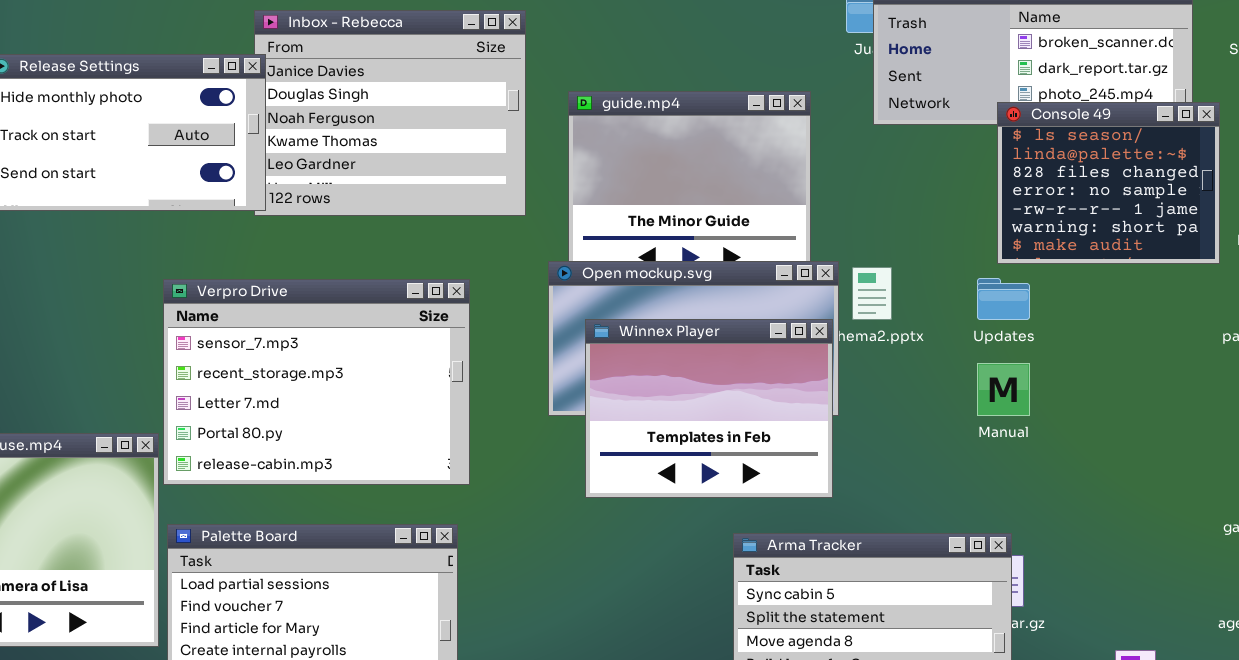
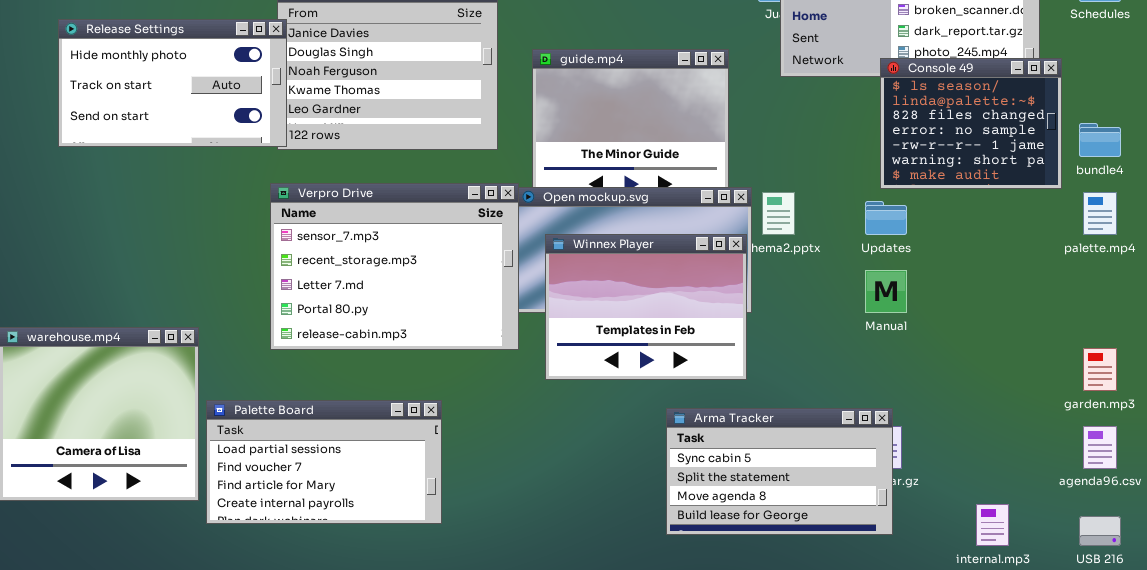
Verpro Drive: [163,279,470,485] -> [270,183,519,350], moved

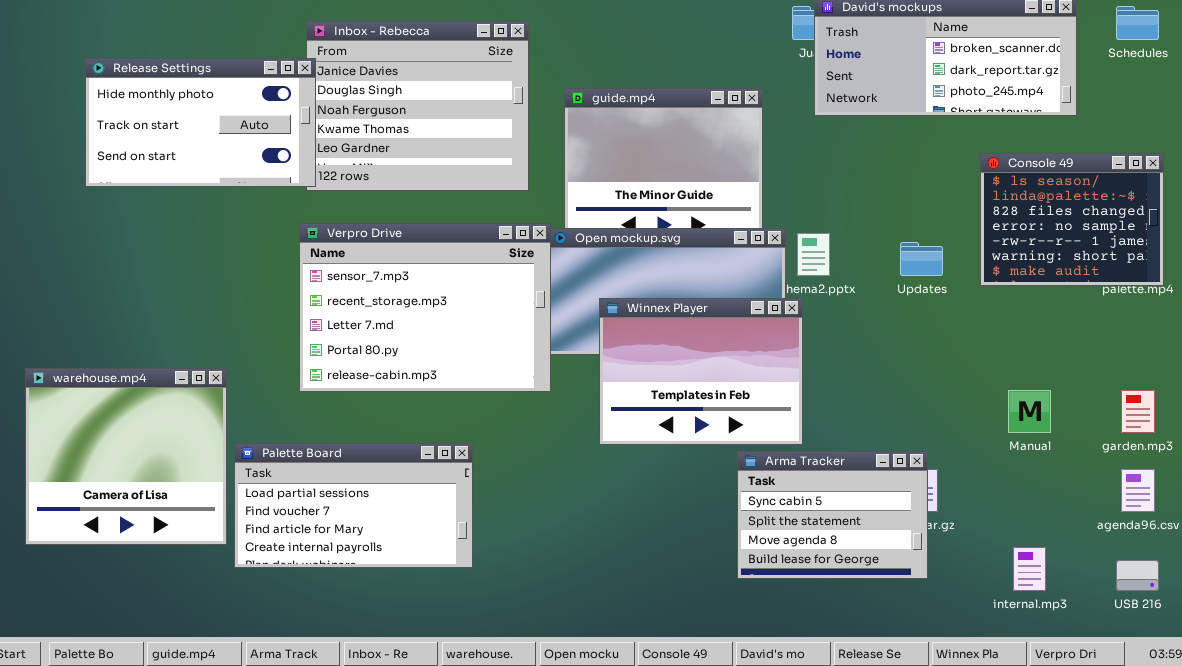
Console 49: [880,58,1062,189] -> [980,153,1164,286], moved
Winnex Player: [545,234,747,380] -> [599,298,803,445], moved
Manual: [865,270,907,313] -> [1008,390,1051,433], moved
Arma Tracker: [666,408,893,535] -> [737,451,928,579], resized

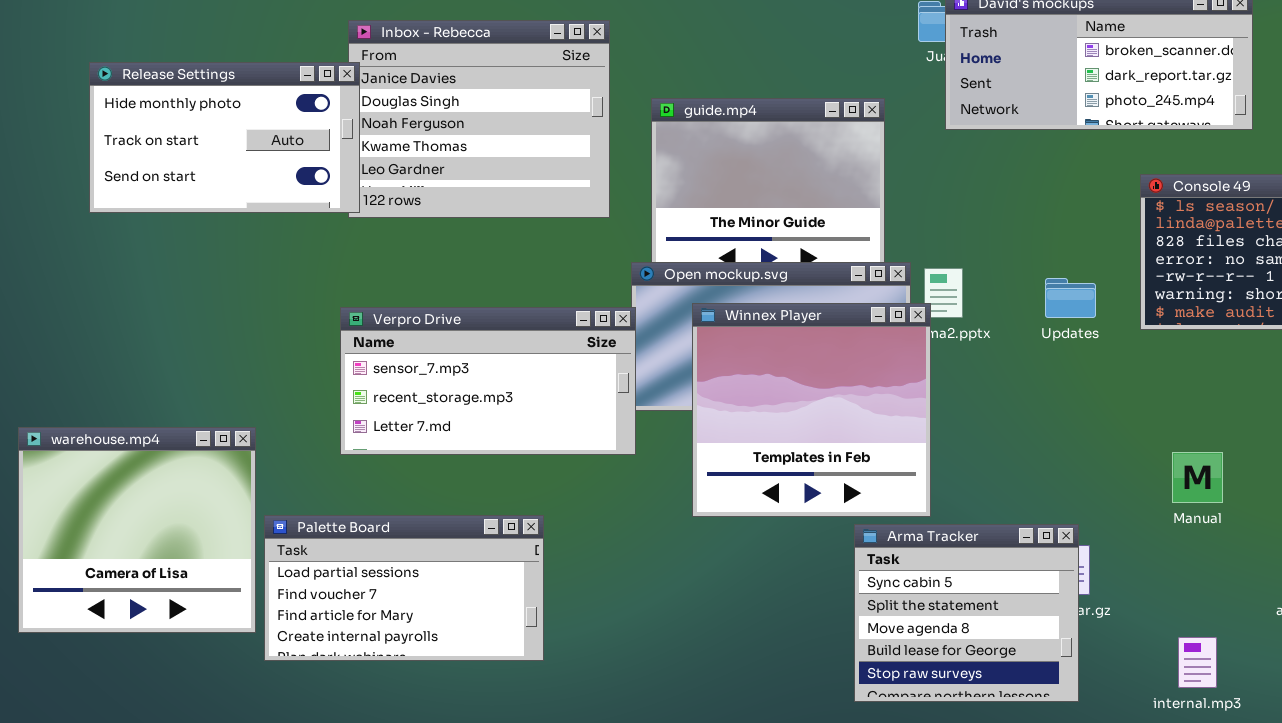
Verpro Drive: [299,223,551,392] -> [340,307,636,455], resized
Winnex Player: [599,298,803,445] -> [692,303,931,517], resized
Arma Tracker: [737,451,928,579] -> [854,524,1079,702], resized

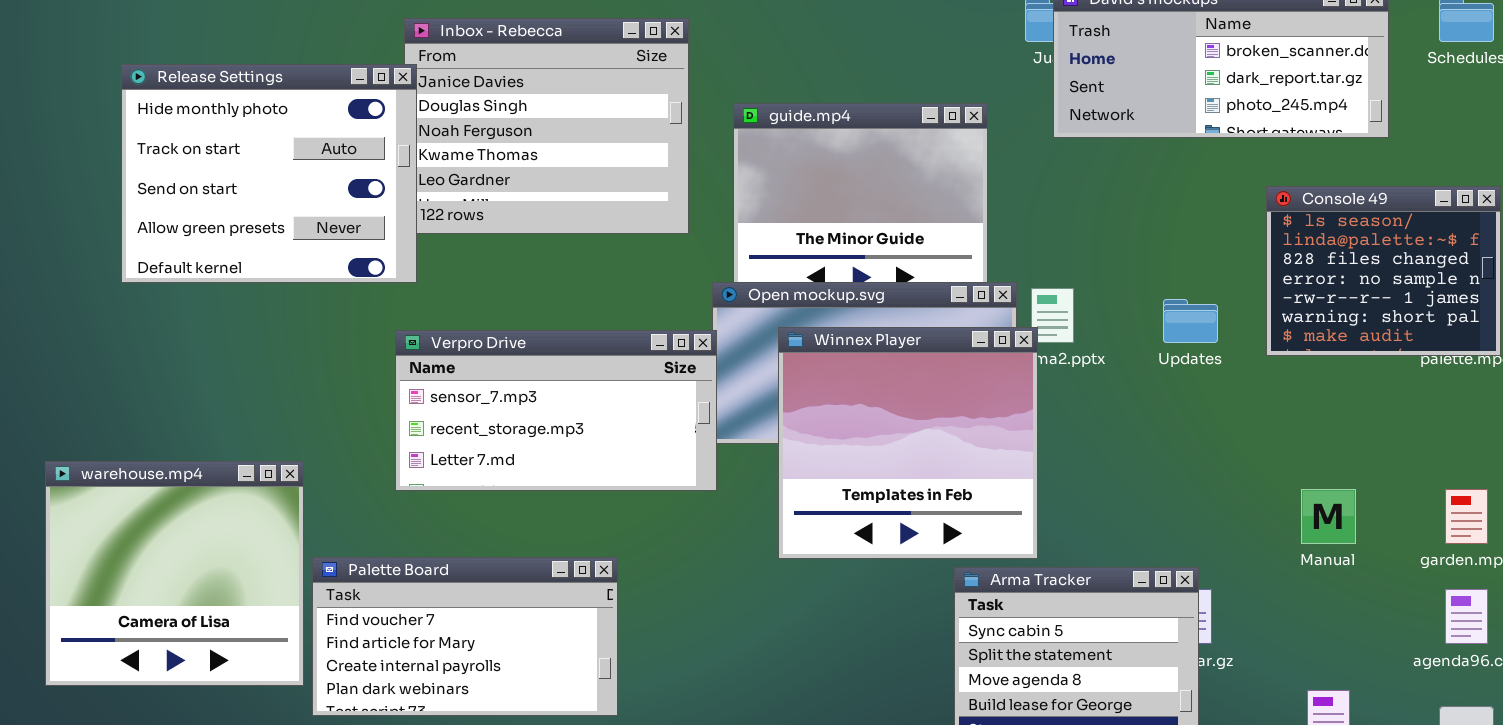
Release Settings: [89,62,360,213] -> [121,64,417,283], resized
Palette Board: [264,515,544,661] -> [312,557,618,716], scrolled down 1 row

